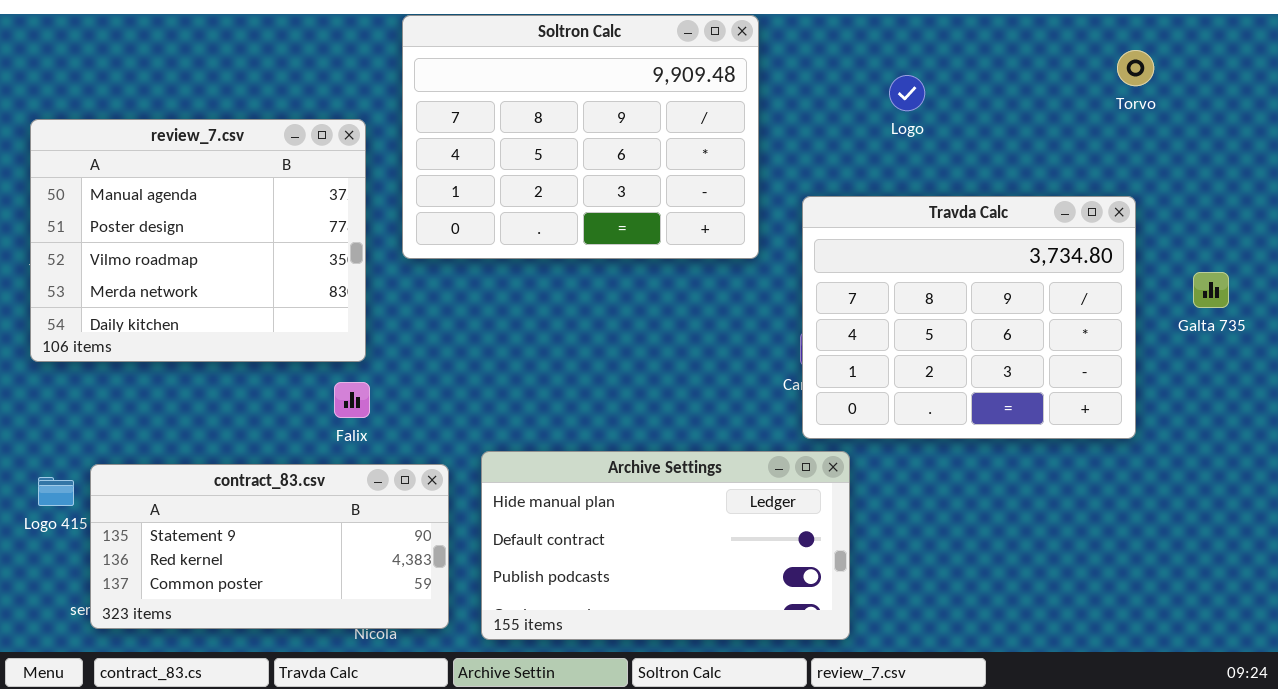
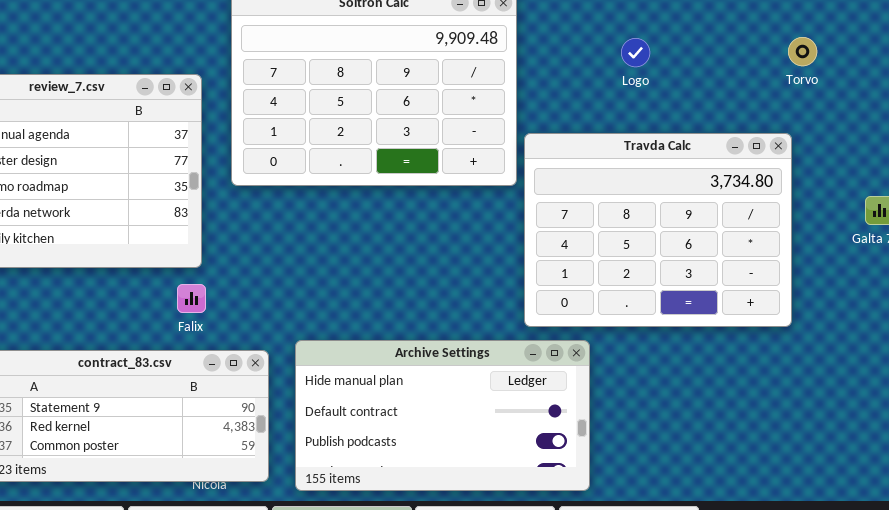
Torvo: [1117,50,1154,86] -> [788,37,817,66], moved
Travda Calc: [802,196,1136,439] -> [524,133,792,327], moved

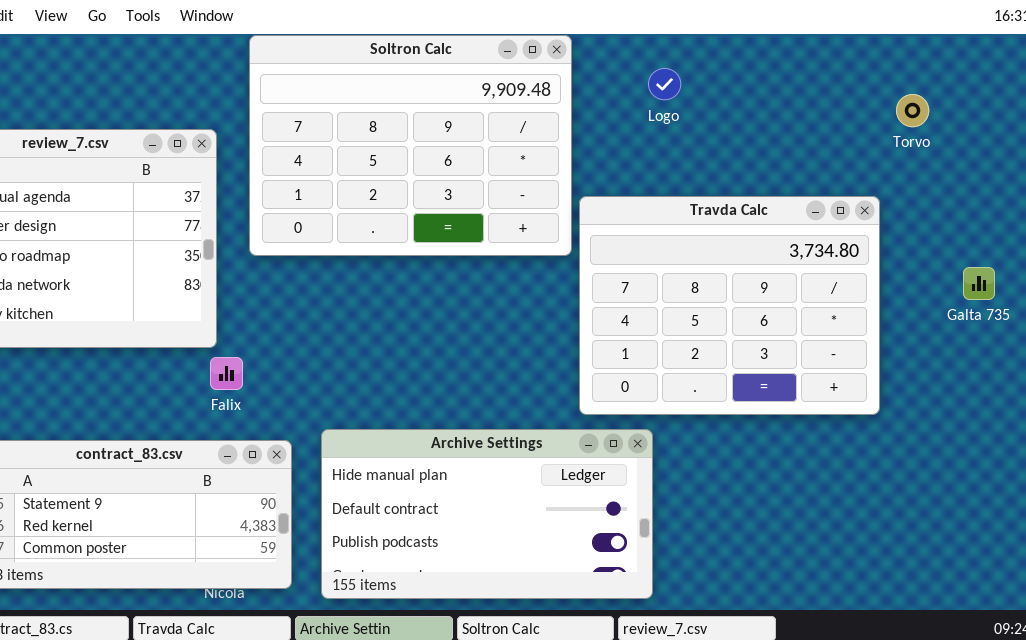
Torvo: [788,37,817,66] -> [896,94,929,127], moved
Logo: [621,38,650,67] -> [648,68,681,100], moved
Falix: [177,284,206,313] -> [210,357,243,390], moved

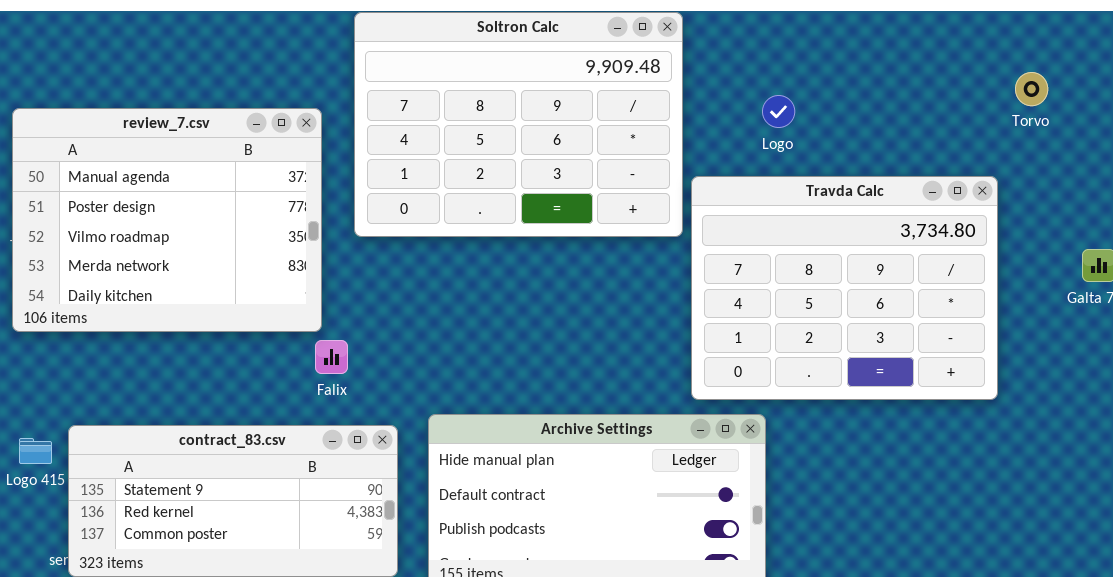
Logo: [648,68,681,100] -> [762,95,795,128], moved

